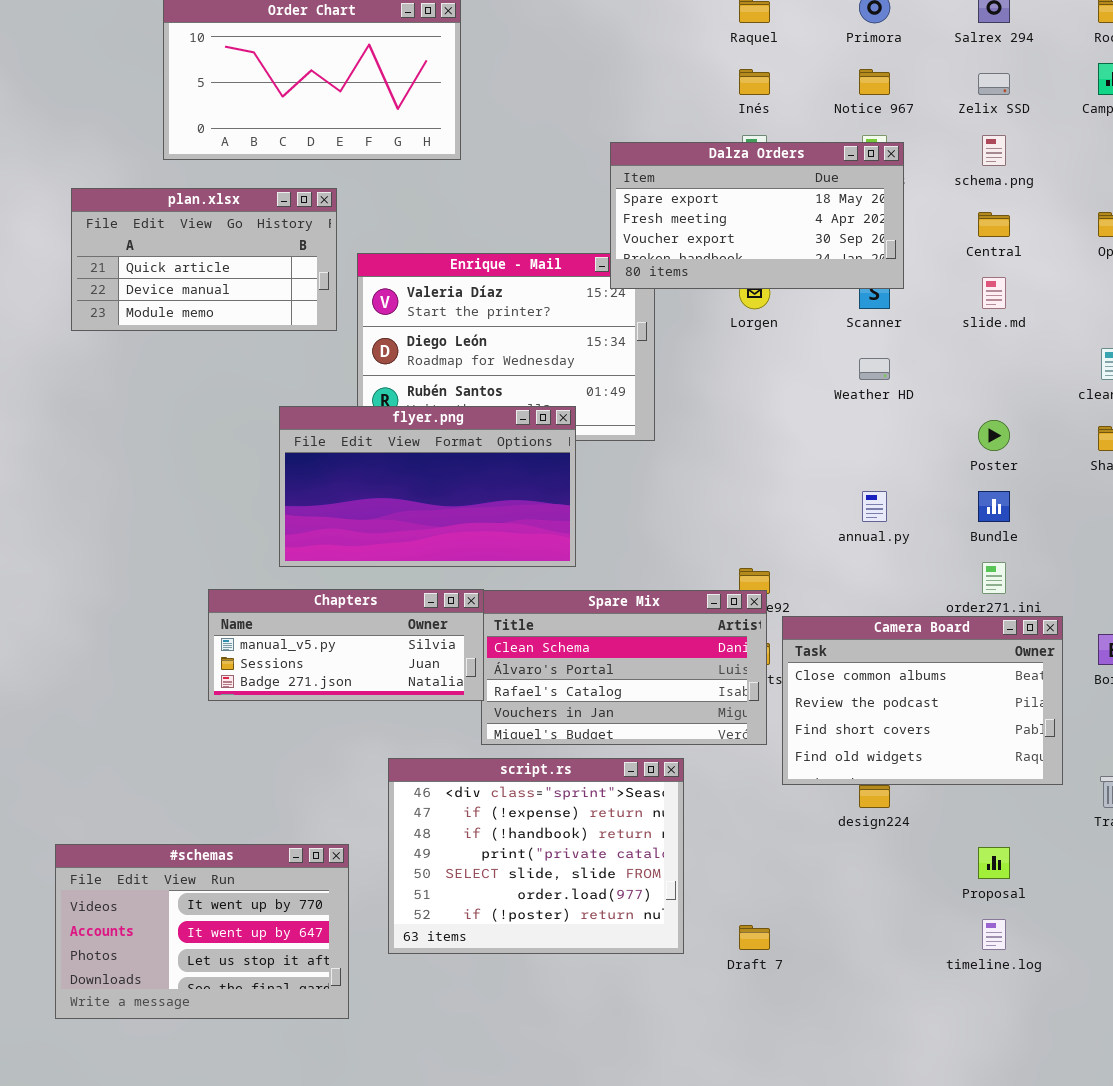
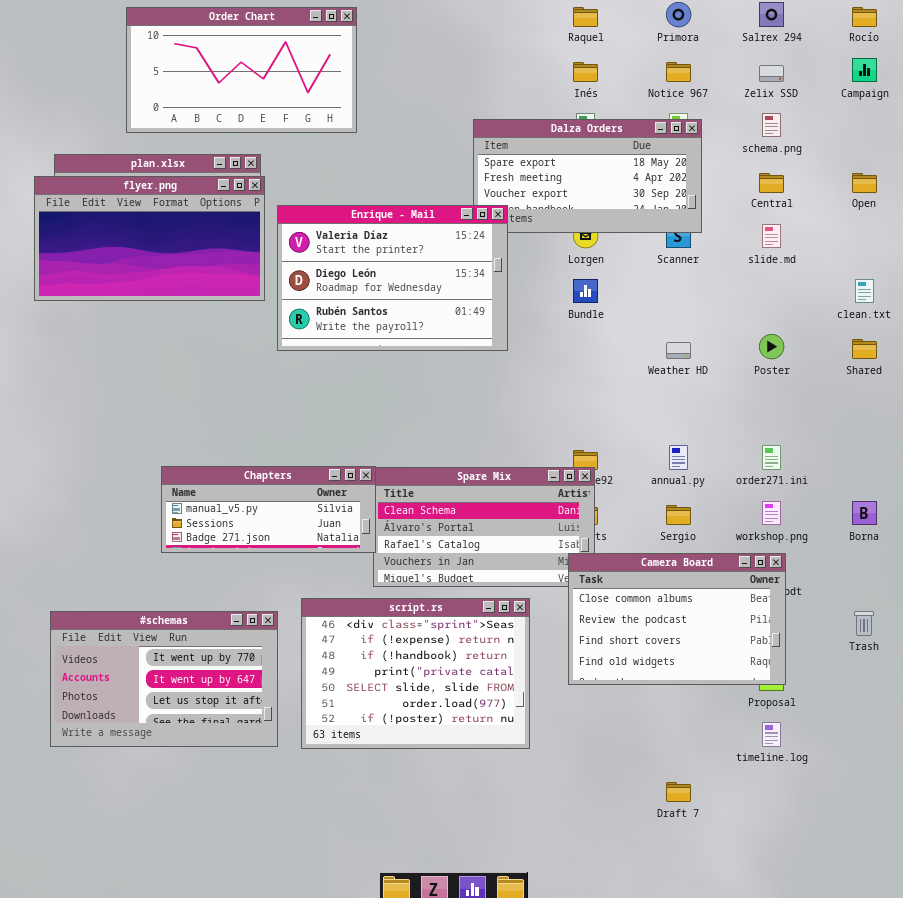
Enrique - Mail: [357,253,655,441] -> [277,205,508,351], raised
Weather HD: [859,358,890,380] -> [666,342,691,359], moved
flyer.png: [279,406,576,567] -> [34,176,265,301], moved
annual.py: [862,491,887,522] -> [669,445,688,470], moved
Bundle: [978,491,1010,522] -> [573,279,598,303], moved
Camera Board: [782,616,1063,785] -> [568,553,786,685], moved
#schemas: [55,844,349,1019] -> [50,611,278,747], moved
Draft 7: [739,925,770,950] -> [666,782,691,802], moved

